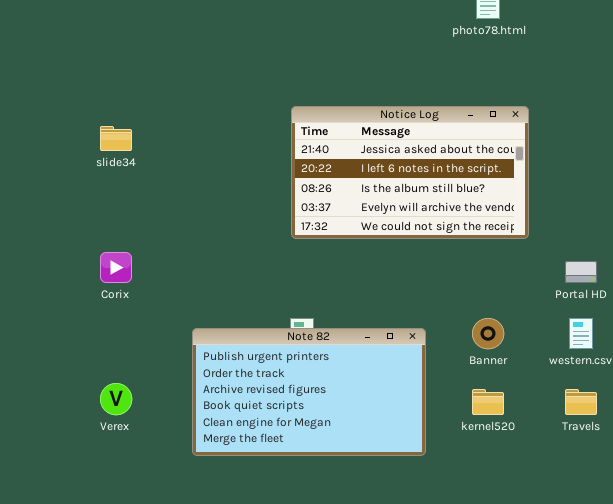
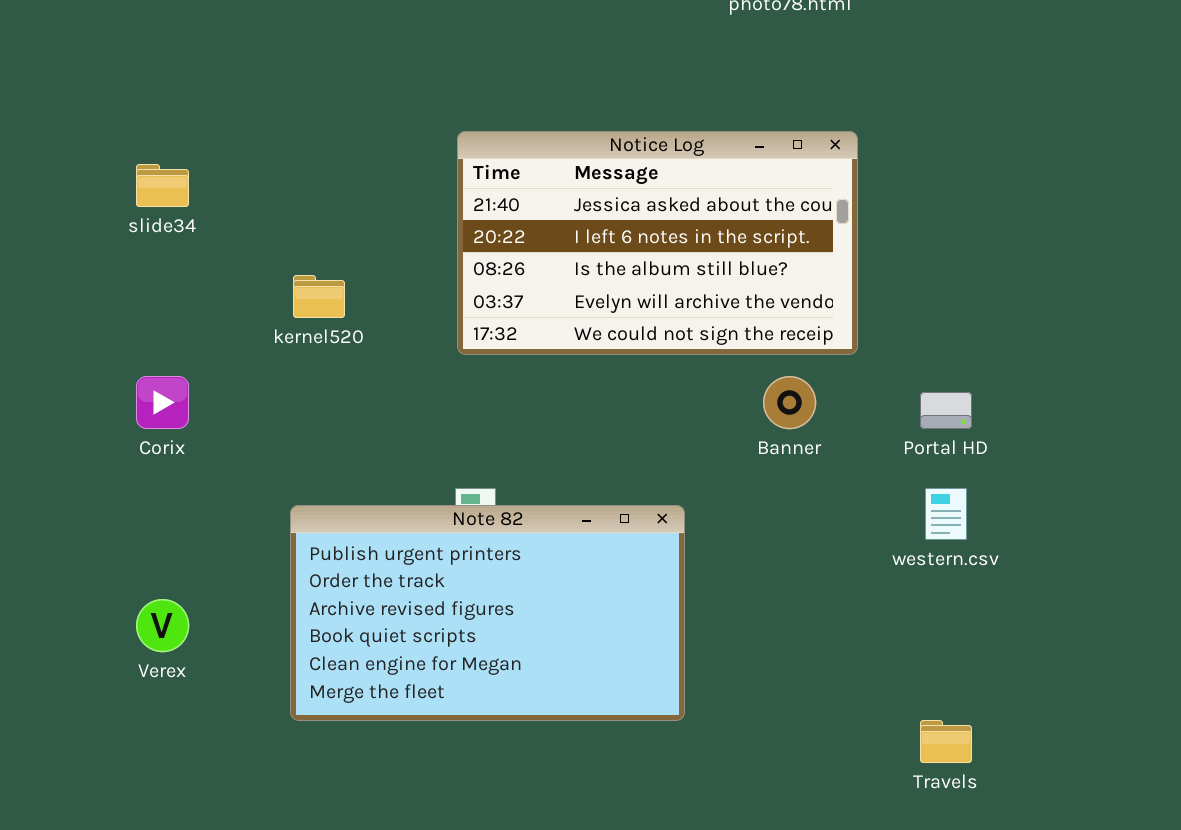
Banner: [472,318,504,349] -> [763,376,816,429], moved
kernel520: [472,389,504,415] -> [293,275,345,318], moved
Travels: [565,389,597,415] -> [920,720,972,763], moved

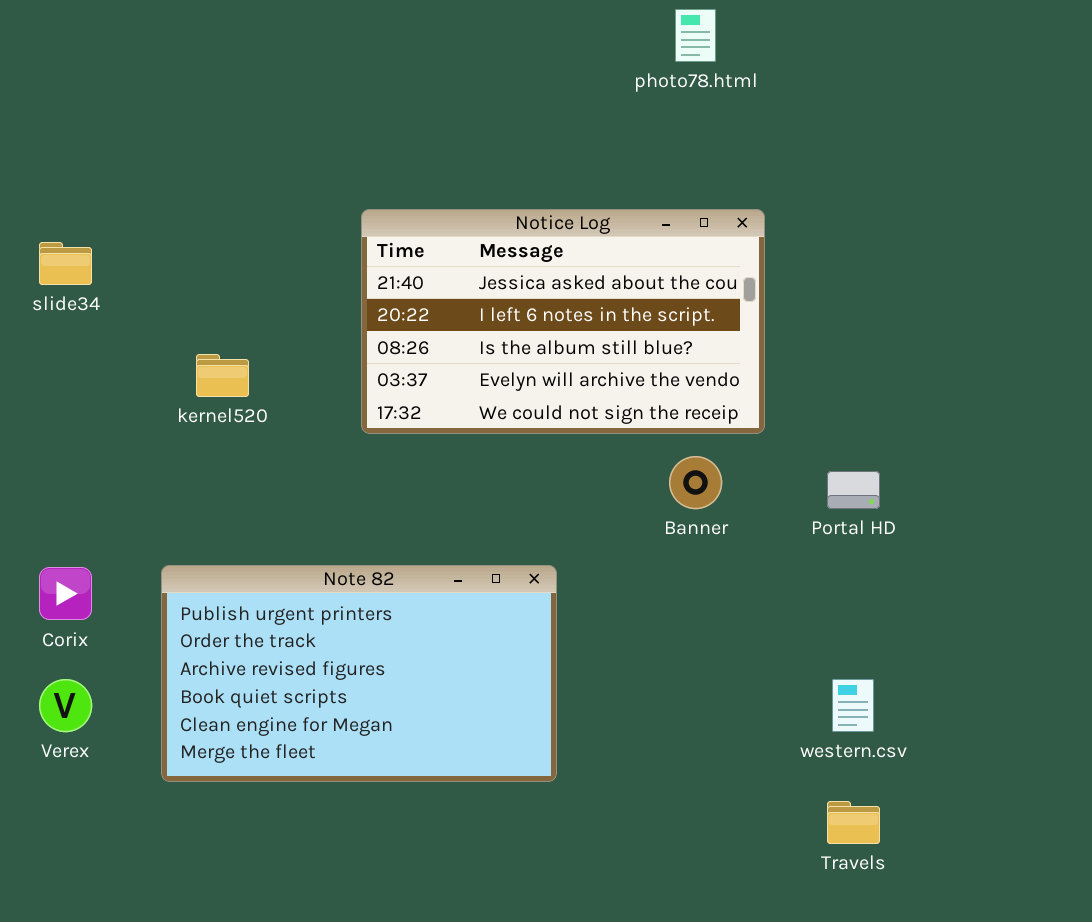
Corix: [136,376,189,429] -> [39,567,92,620], moved
western.csv: [925,488,967,540] -> [832,679,874,732], moved
Note 82: [290,505,685,721] -> [161,565,557,782], moved

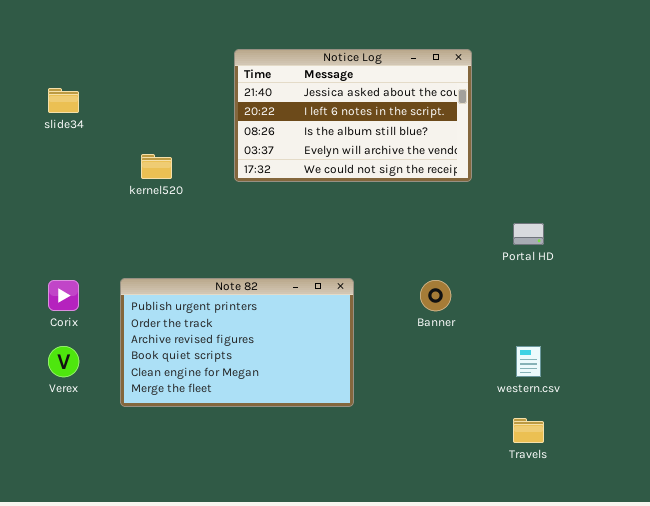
Notice Log: [361,209,765,434] -> [234,49,472,182], moved
Banner: [669,456,722,509] -> [420,280,451,311], moved

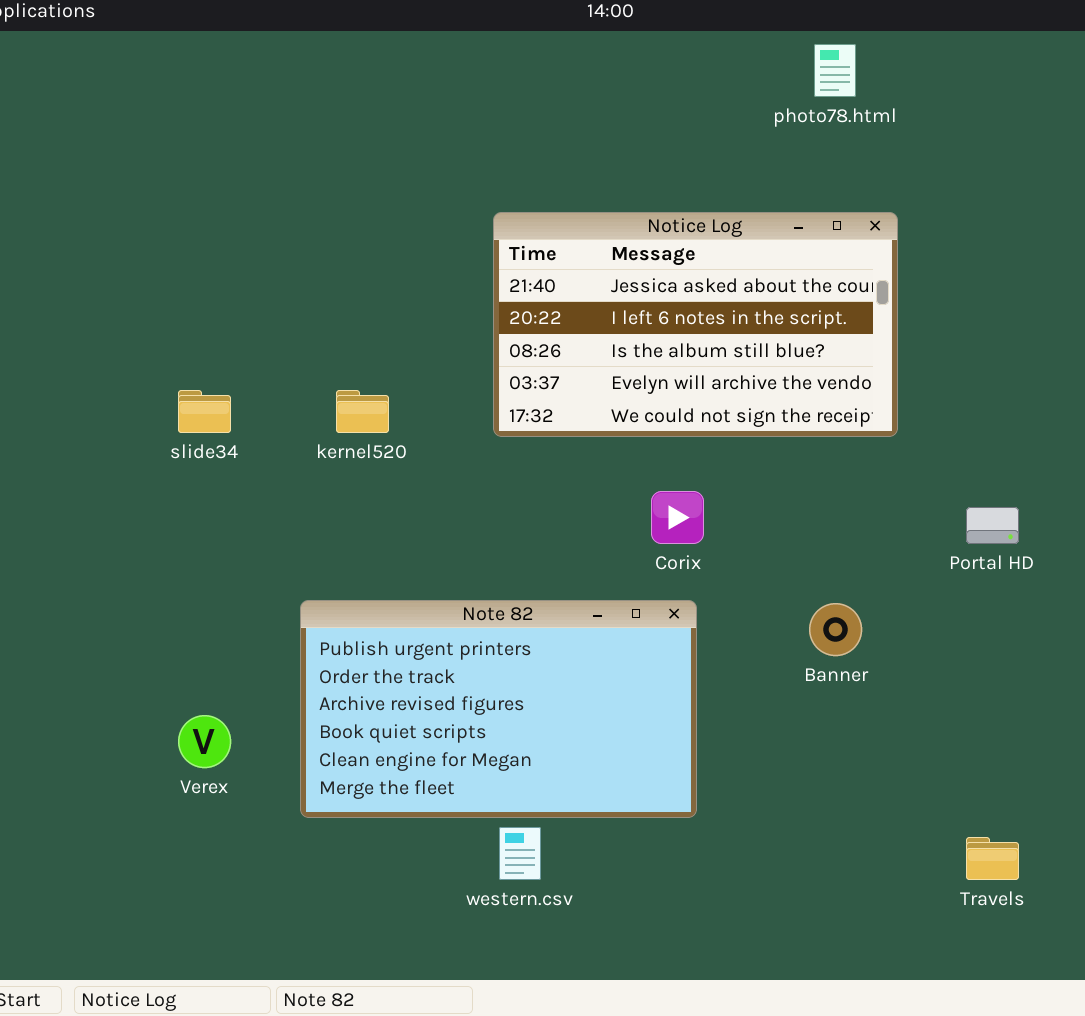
slide34: [48,88,79,113] -> [178,390,231,433], moved
Corix: [48,280,79,311] -> [651,491,704,544], moved
western.csv: [516,346,541,377] -> [499,827,541,880], moved

